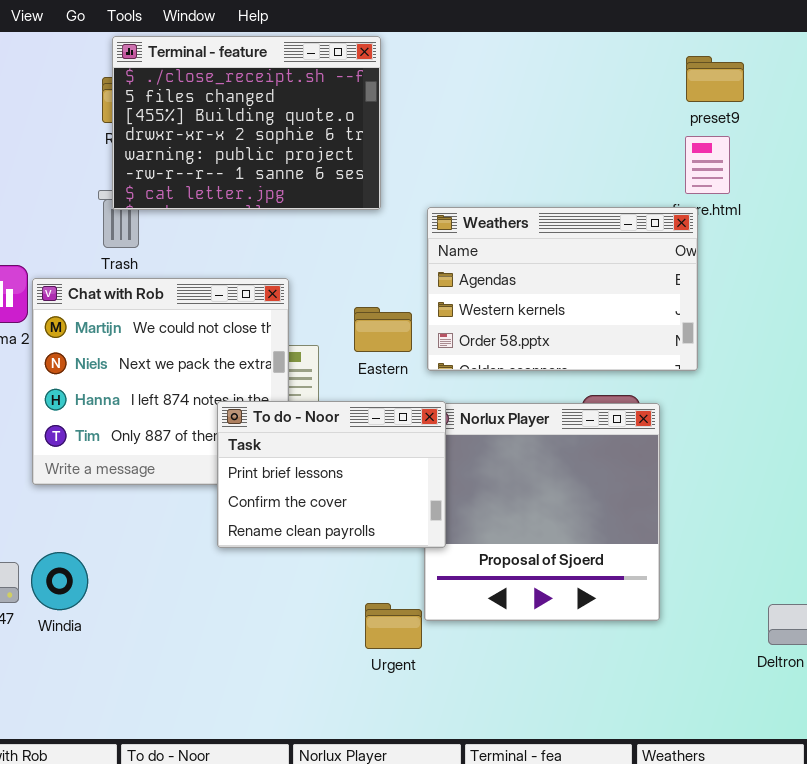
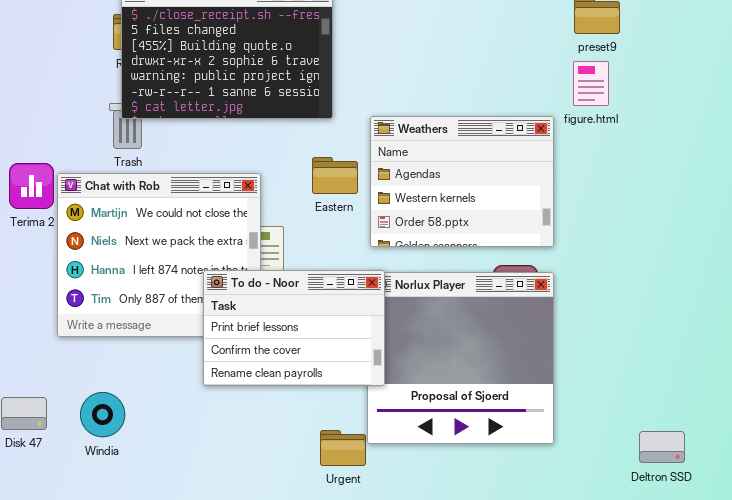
Weathers: [427,207,698,371] -> [370,116,554,247], resized
Eastern: [354,307,412,352] -> [312,157,358,194], moved
Windia: [31,552,88,610] -> [80,392,125,437], moved

